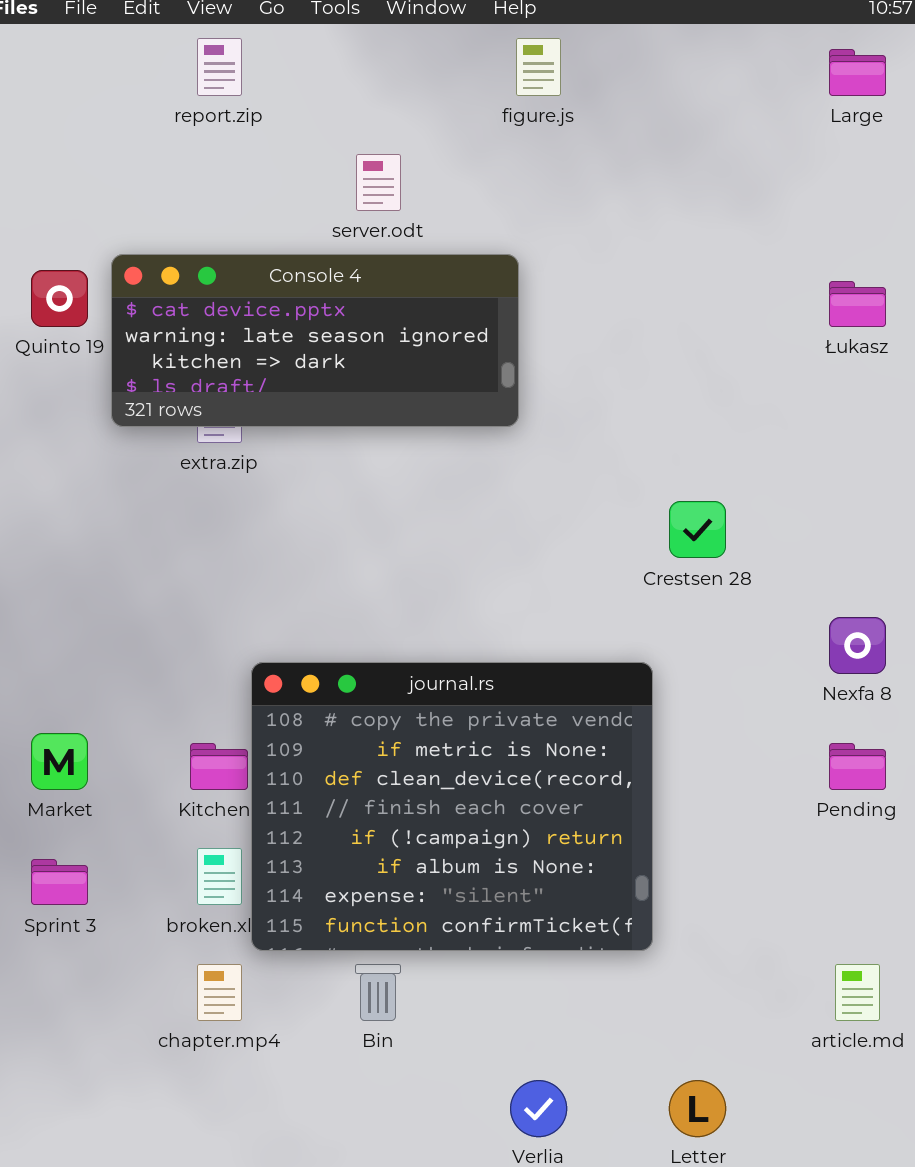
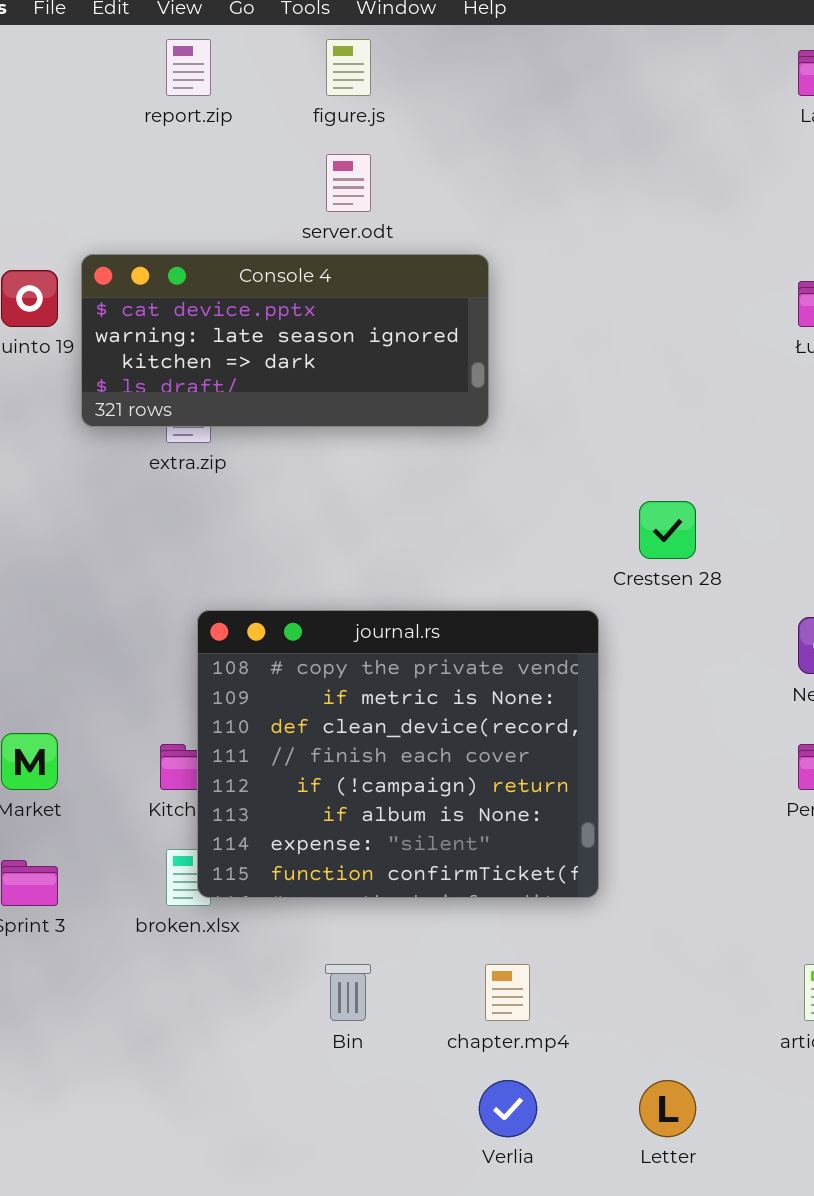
figure.js: [516,38,561,96] -> [326,39,371,96], moved
journal.rs: [251,662,653,951] -> [197,610,599,898], moved
chapter.mp4: [197,964,242,1021] -> [485,964,530,1021], moved

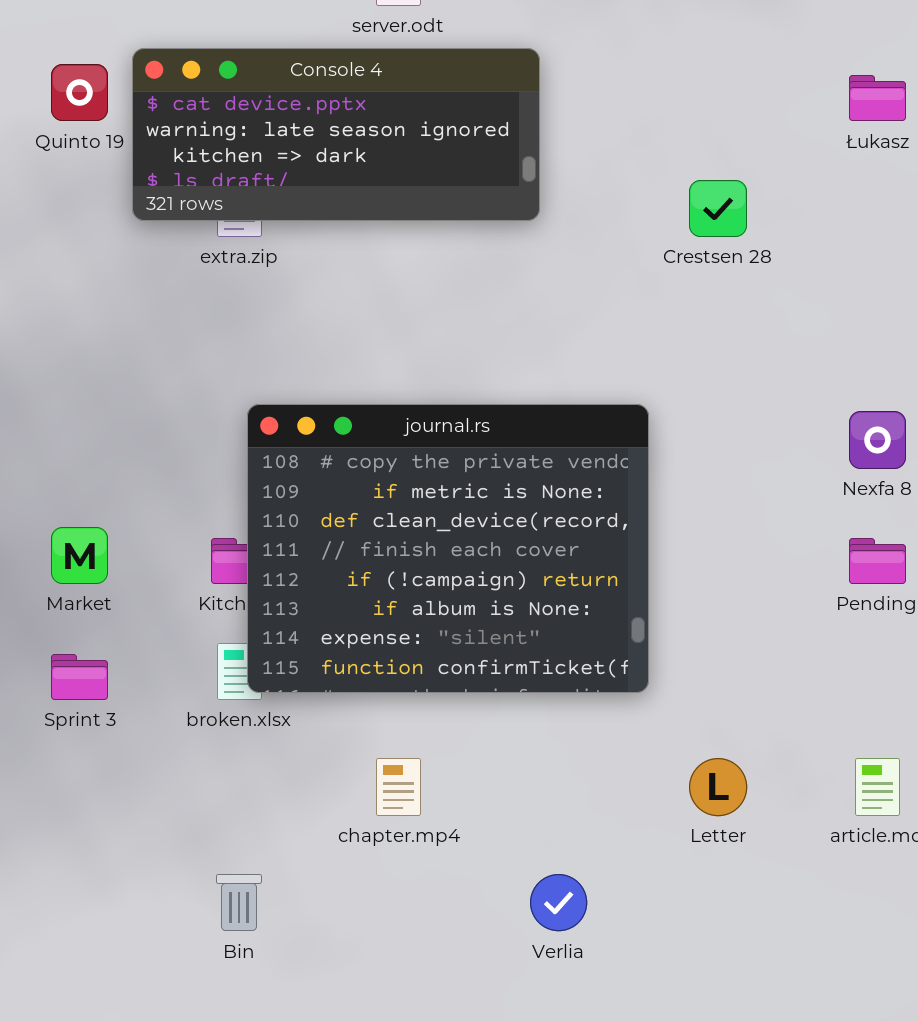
Crestsen 28: [639,501,696,559] -> [689,180,747,237], moved
Bin: [325,964,371,1021] -> [216,874,262,931], moved
chapter.mp4: [485,964,530,1021] -> [376,758,421,816], moved
Letter: [639,1080,696,1137] -> [689,758,747,816], moved

